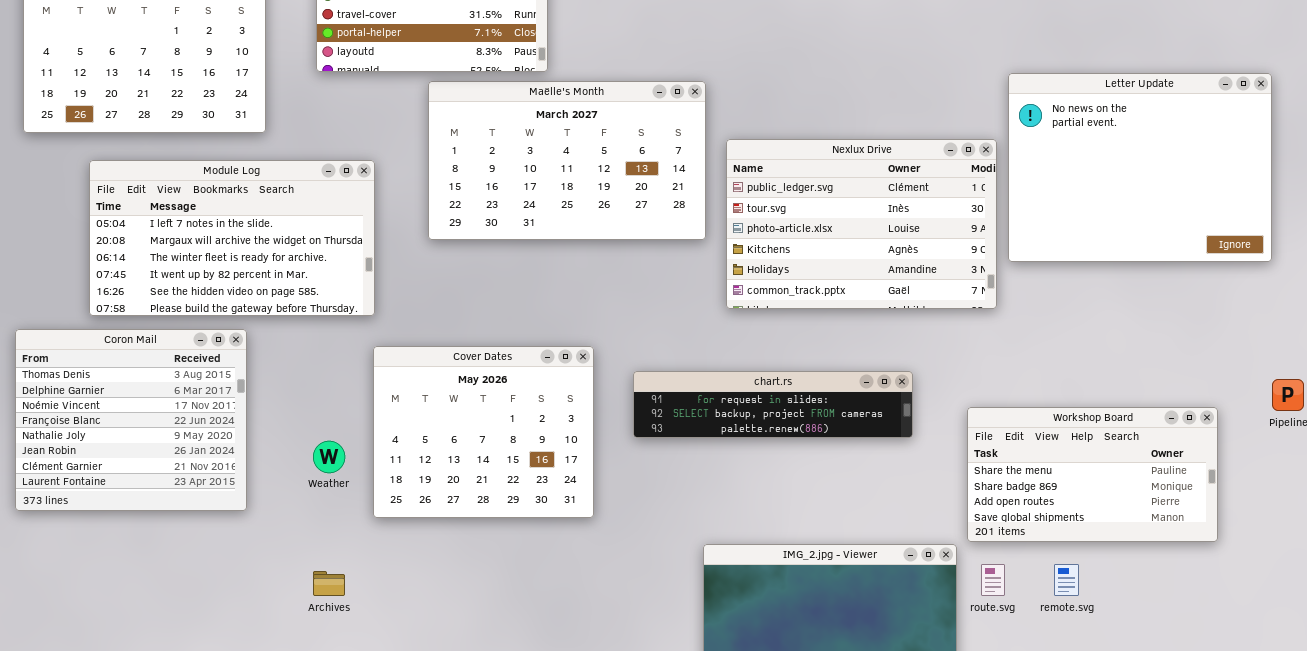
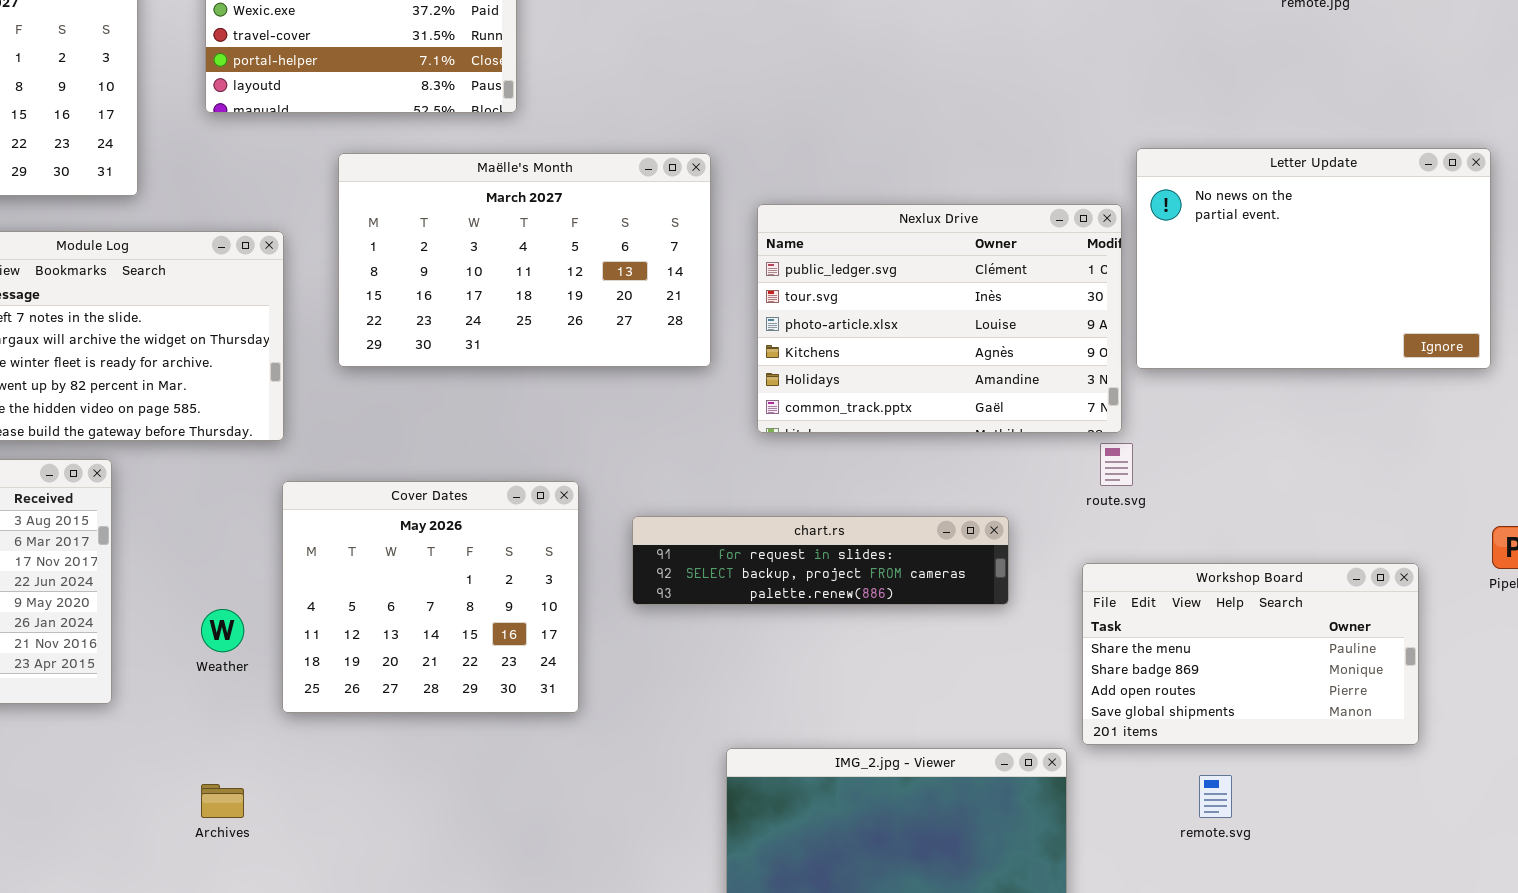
Letter Update: [1008,73,1272,262] -> [1136,148,1491,369], resized
Maëlle's Month: [428,81,706,240] -> [338,153,711,367], moved
route.svg: [981,564,1005,596] -> [1100,443,1133,486], moved

